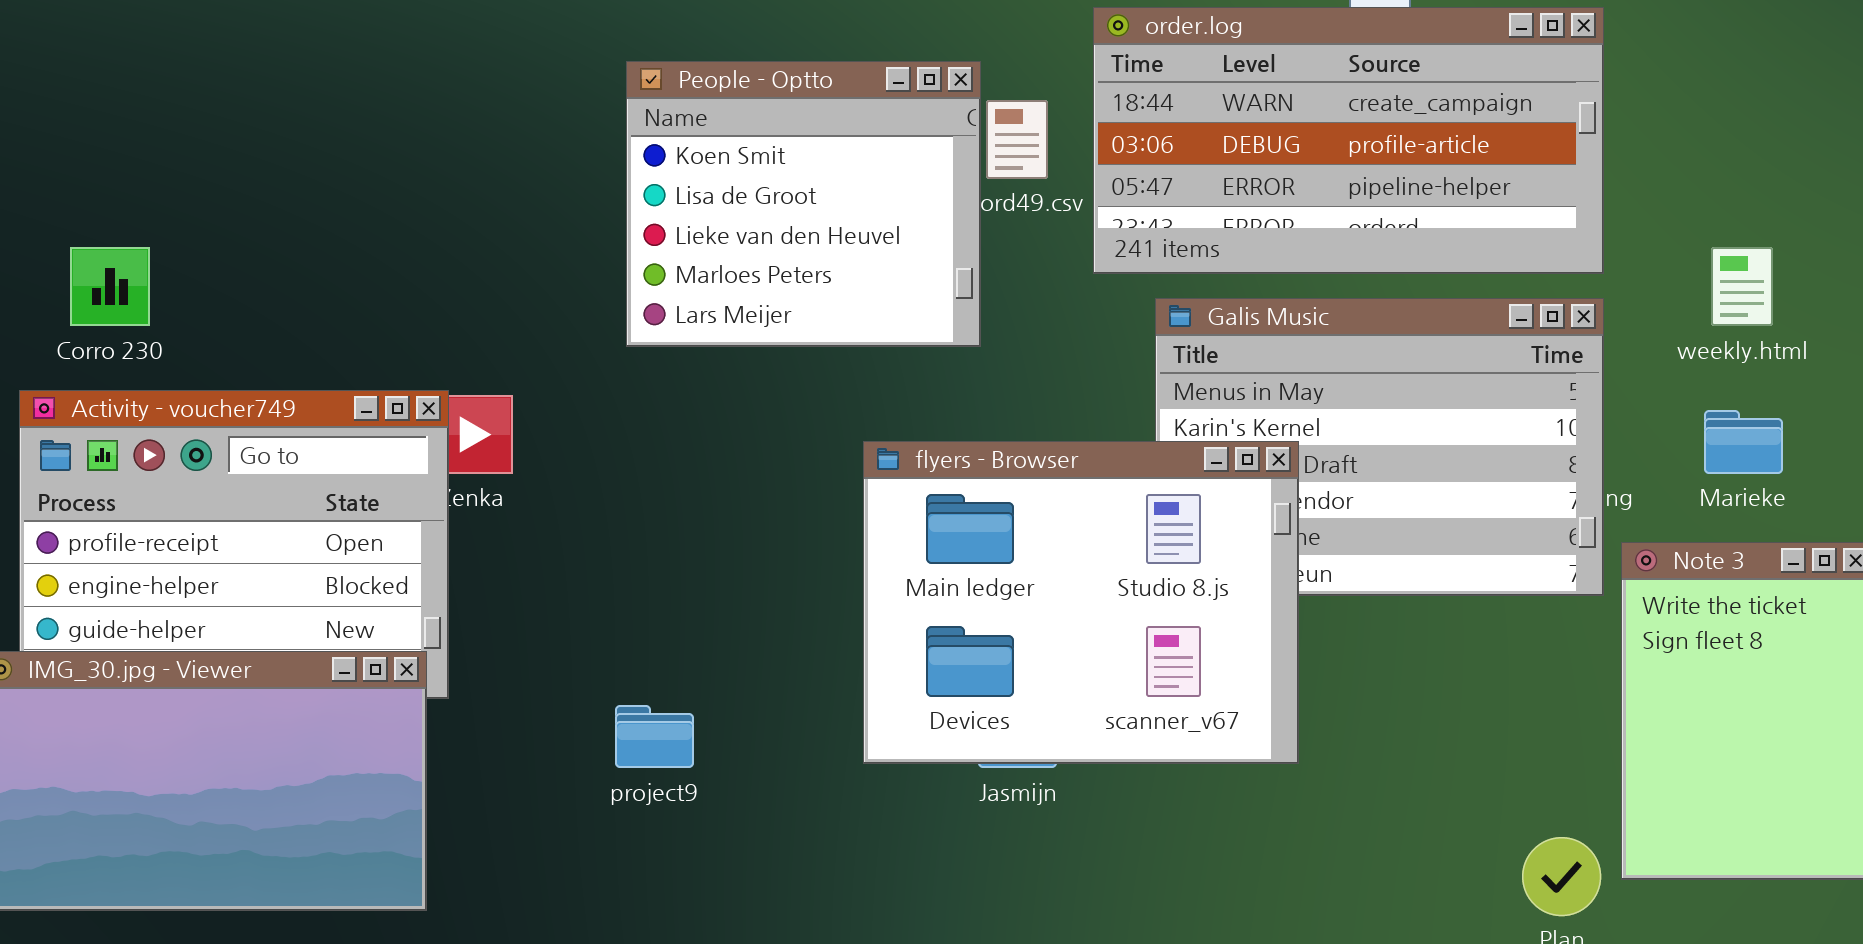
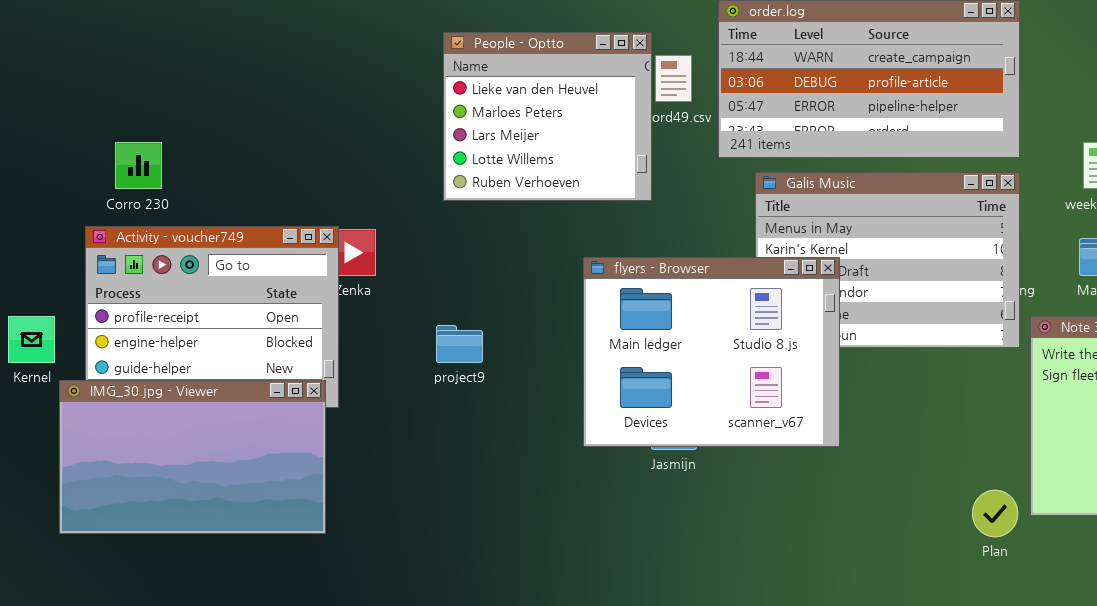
People - Optto: [626,61,981,347] -> [443,32,652,201], scrolled down 2 rows
project9: [615,705,694,768] -> [436,325,483,363], moved

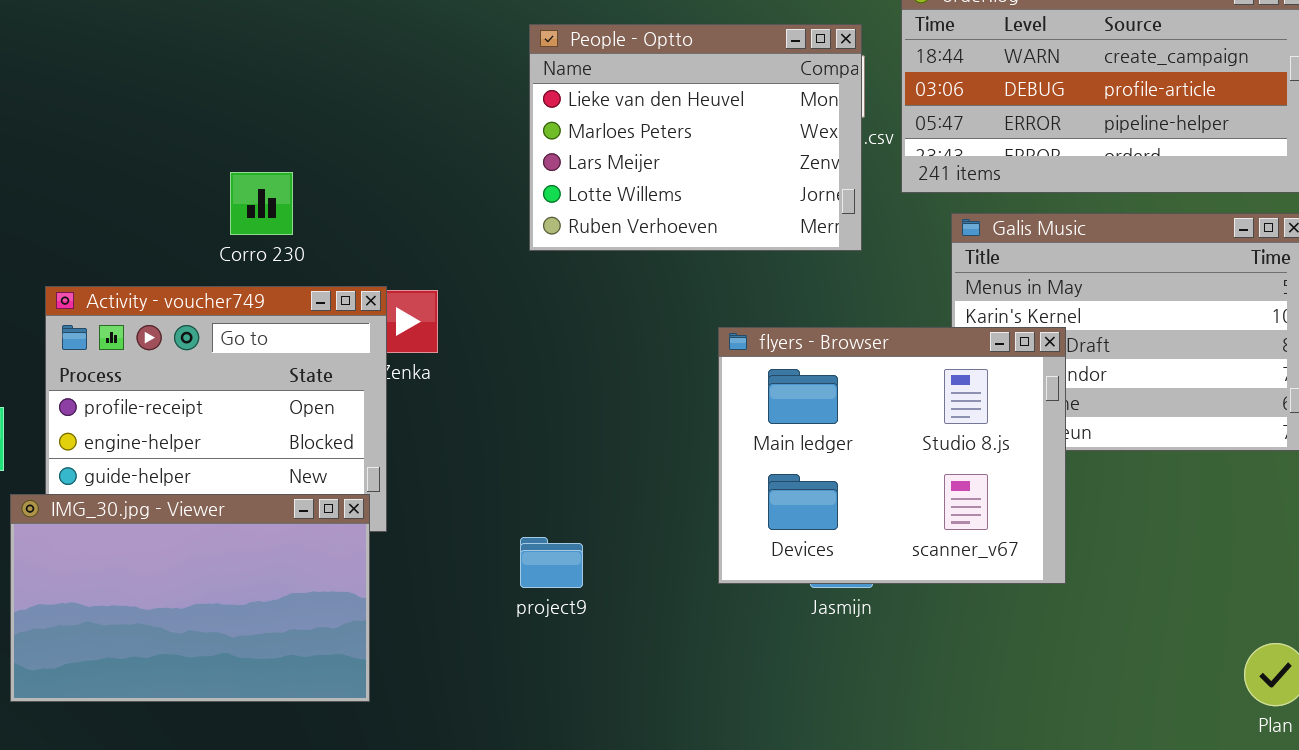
People - Optto: [443,32,652,201] -> [529,24,862,251], resized
Corro 230: [115,142,162,189] -> [230,172,293,235], moved
project9: [436,325,483,363] -> [520,537,583,588], moved

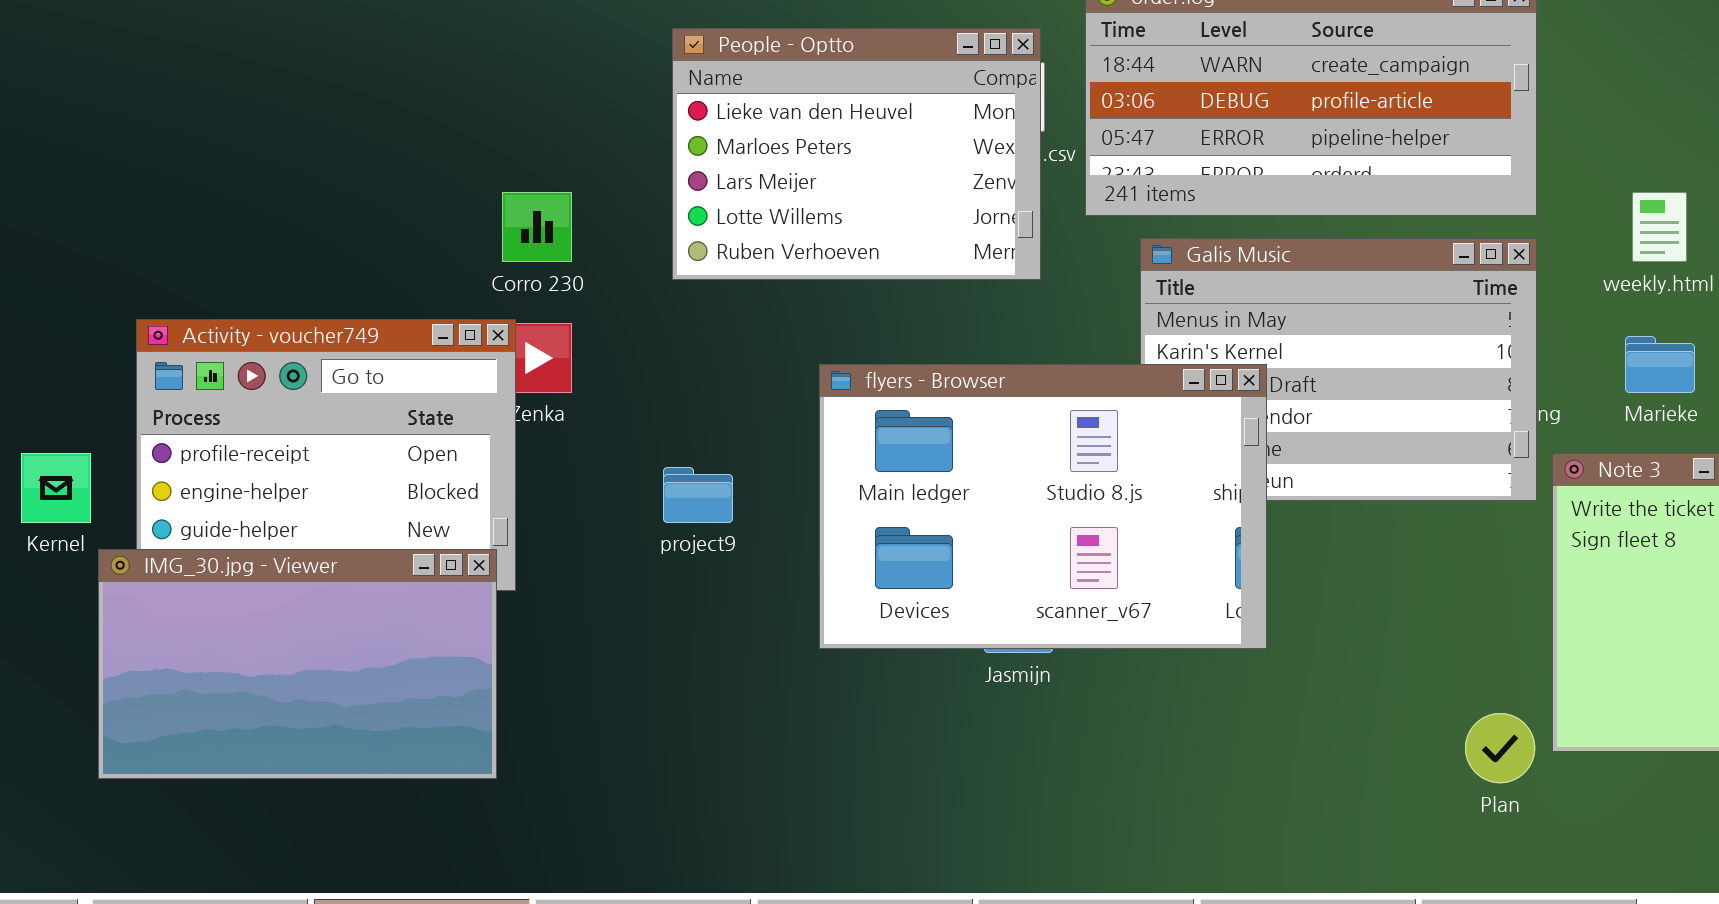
Corro 230: [230,172,293,235] -> [502,192,572,262], moved
flyers - Browser: [718,327,1066,584] -> [819,364,1267,649], resized
project9: [520,537,583,588] -> [663,467,733,523], moved

